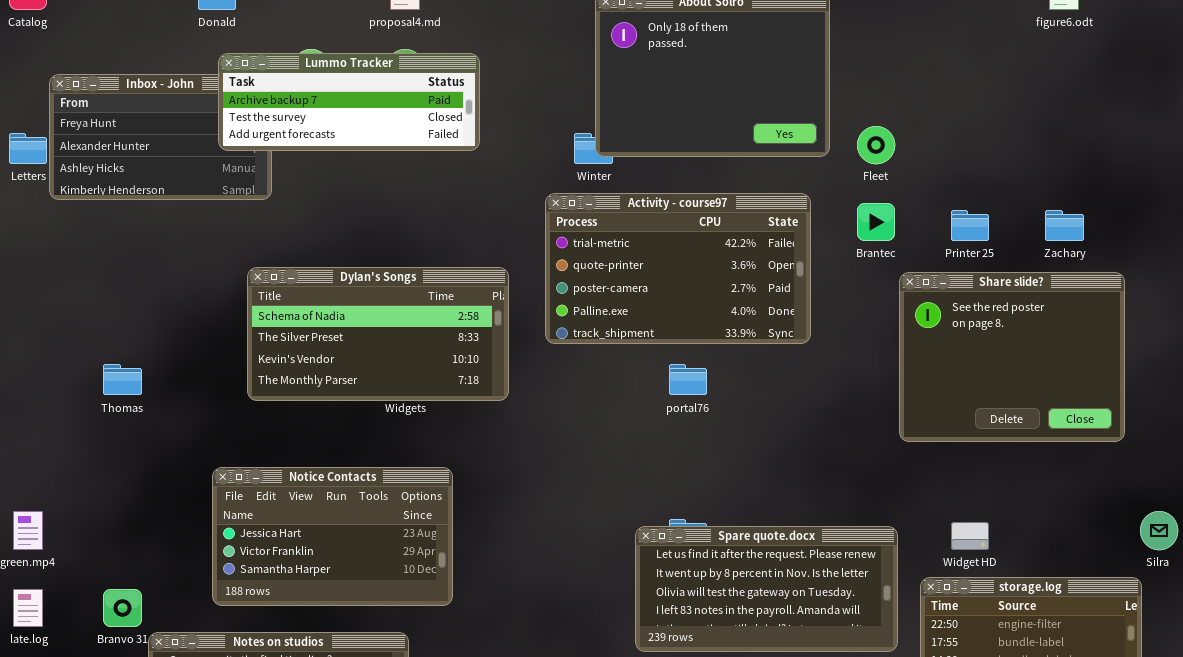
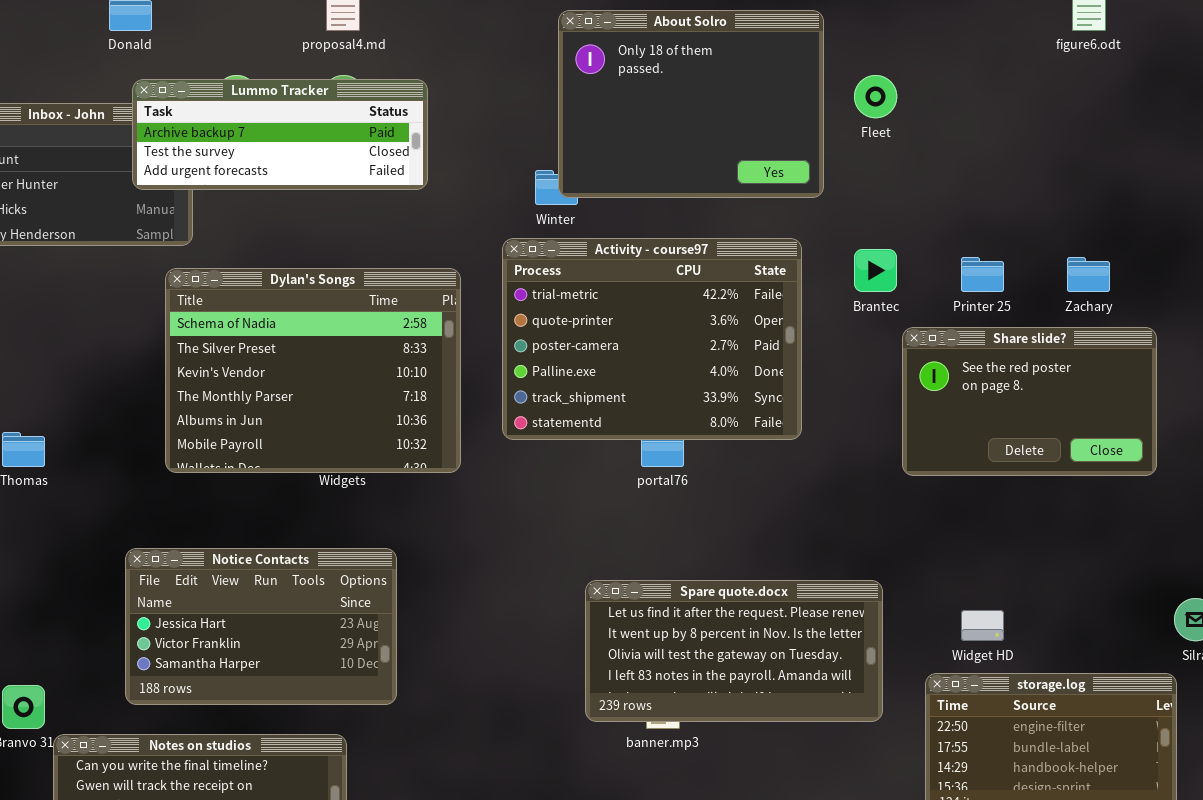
Fleet: [857,126,895,164] -> [854,75,897,118], moved
Activity - course97: [545,193,811,344] -> [502,238,802,440], resized
Dylan's Songs: [247,267,509,401] -> [165,268,461,473], resized
Share slide?: [899,272,1125,442] -> [902,327,1157,476], resized
Spare quote.docx: [635,526,898,652] -> [585,580,883,722], moved

